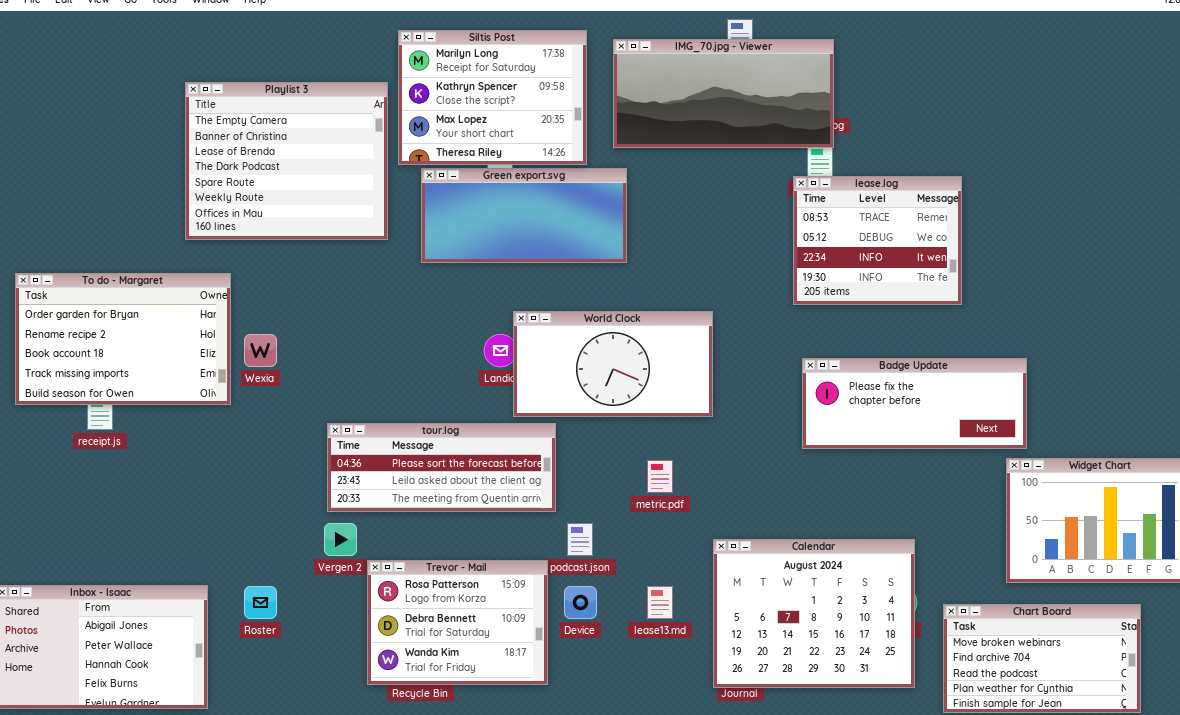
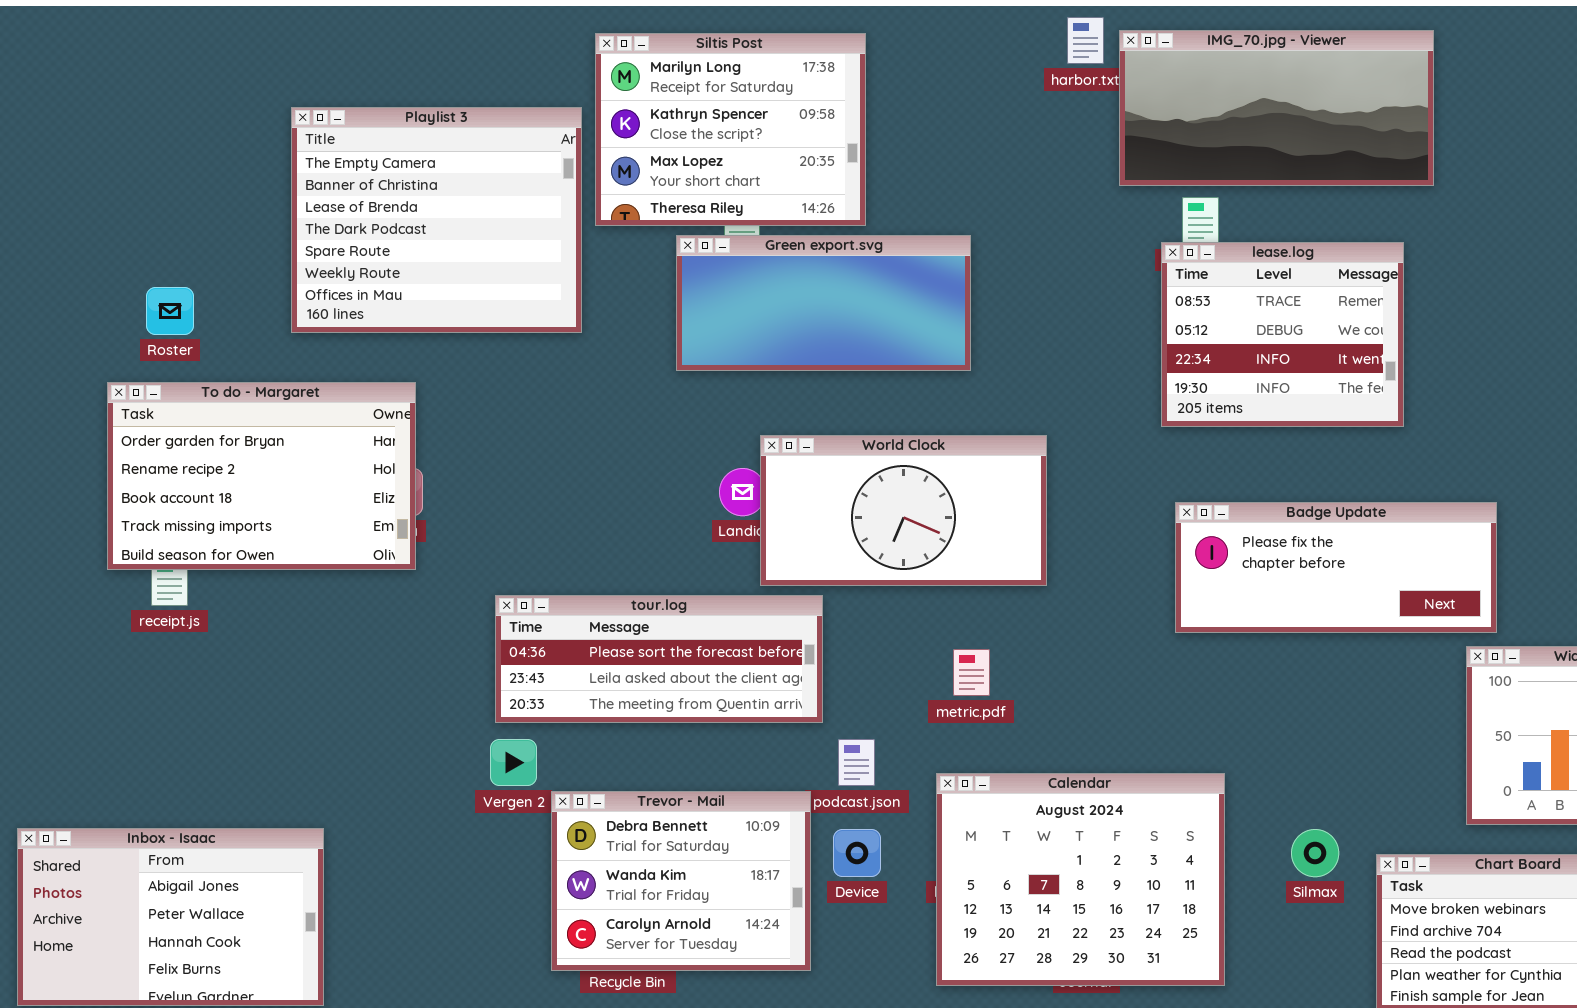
IMG_70.jpg - Viewer: [613,39,834,148] -> [1119,30,1434,186], moved
Green export.svg: [421,168,627,263] -> [676,235,971,371], moved
To do - Margaret: [15,273,231,405] -> [107,382,416,570], moved
Calendar: [713,539,915,688] -> [936,773,1225,986], moved
Trevor - Mail: [367,560,548,685] -> [551,791,811,971], scrolled down 1 row
Roster: [244,586,277,619] -> [146,287,194,335], moved

